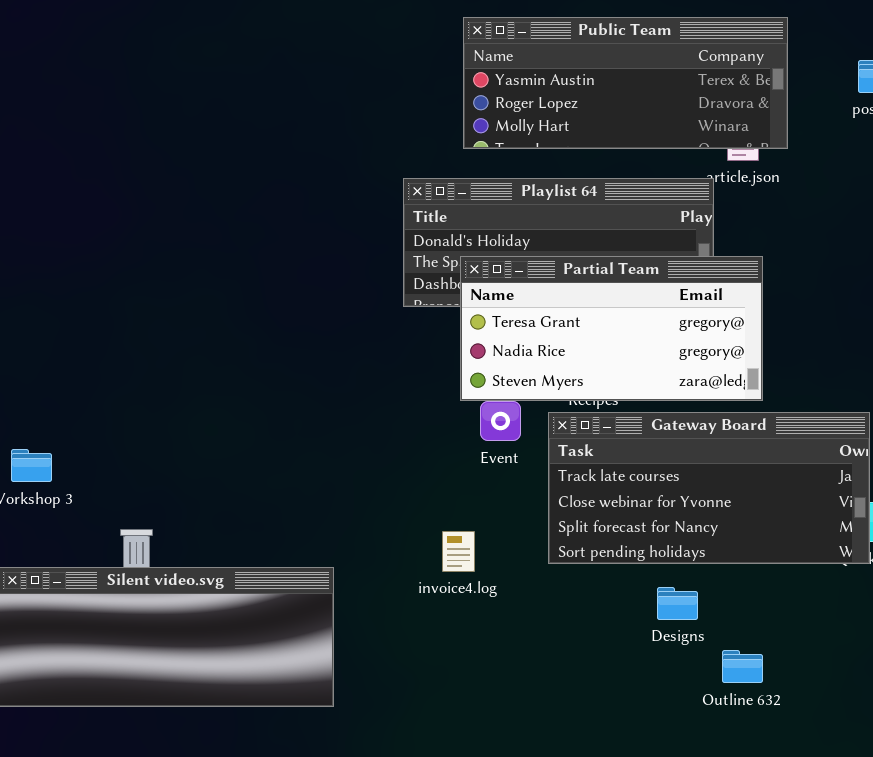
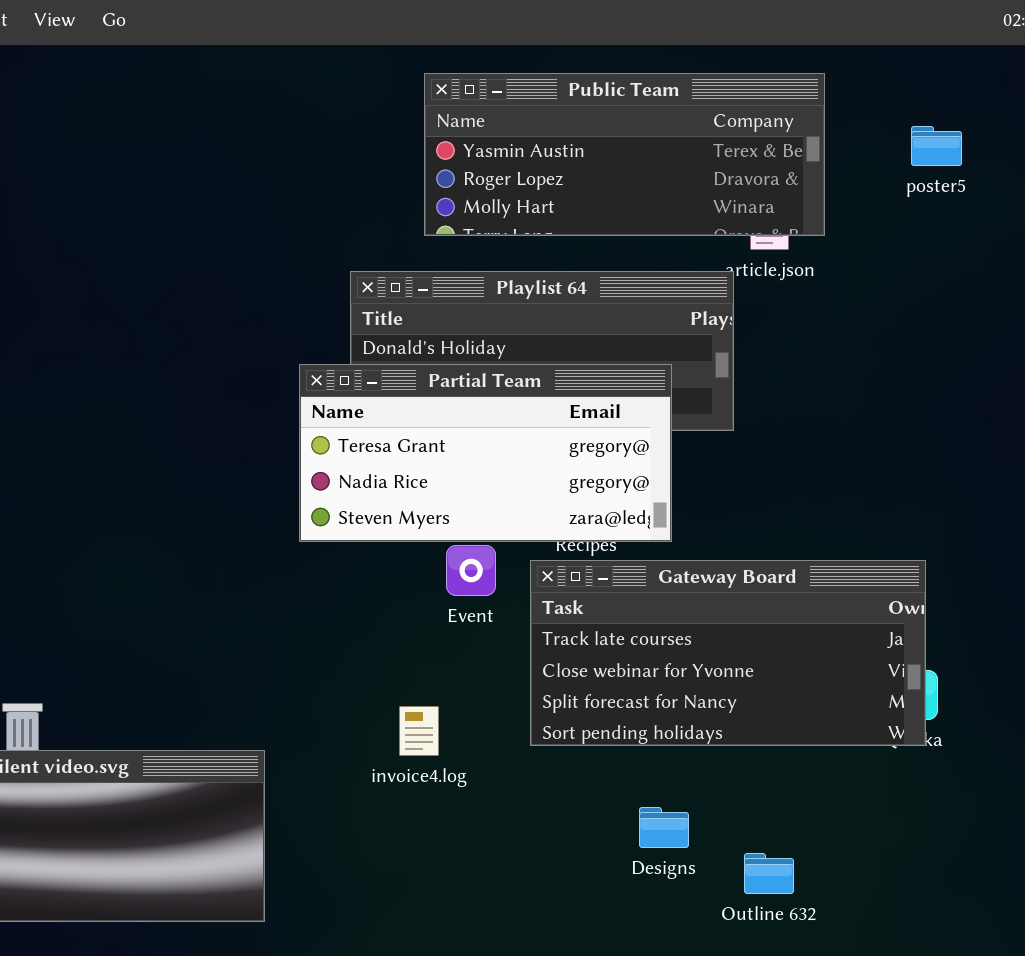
Partial Team: [460,256,763,401] -> [299,364,672,542], moved
Designs: [657,587,698,620] -> [639,807,689,848], moved

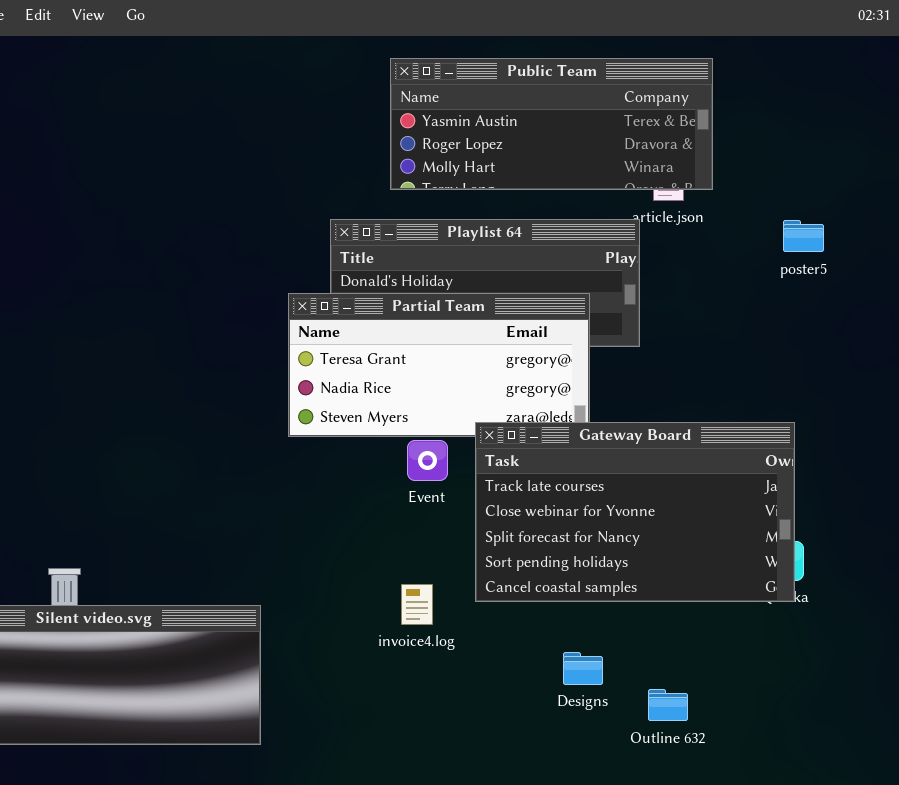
poster5: [911,126,962,166] -> [783,220,824,252], moved
Gateway Board: [530,560,926,746] -> [475,422,795,602], resized
invoice4.log: [399,706,439,756] -> [401,584,433,625], moved

